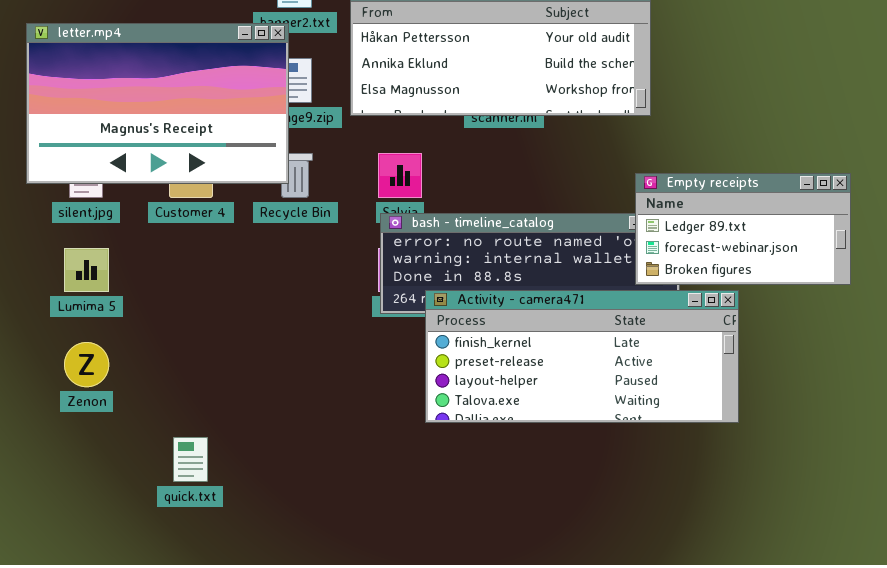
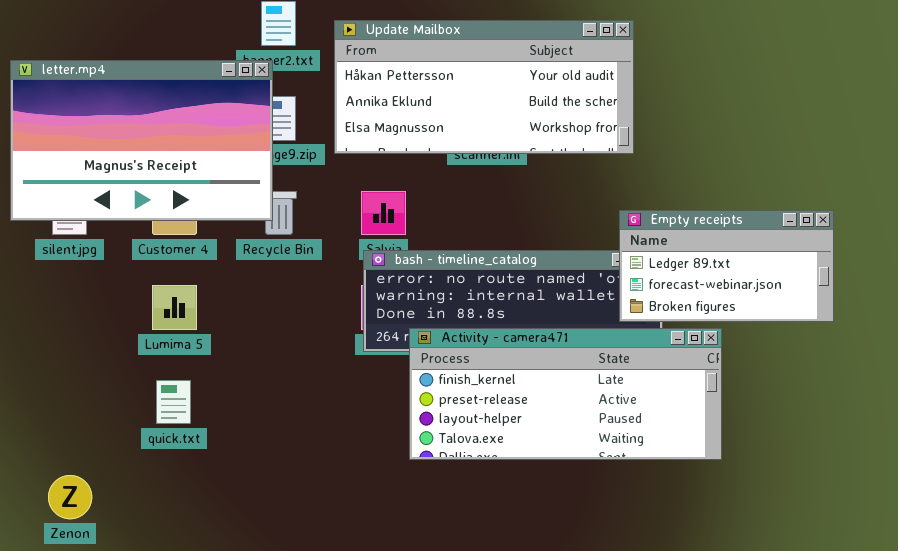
Lumima 5: [64,248,109,292] -> [152,285,197,330], moved
Zenon: [64,342,109,387] -> [48,475,92,519], moved
quick.txt: [173,437,208,482] -> [156,380,191,424], moved

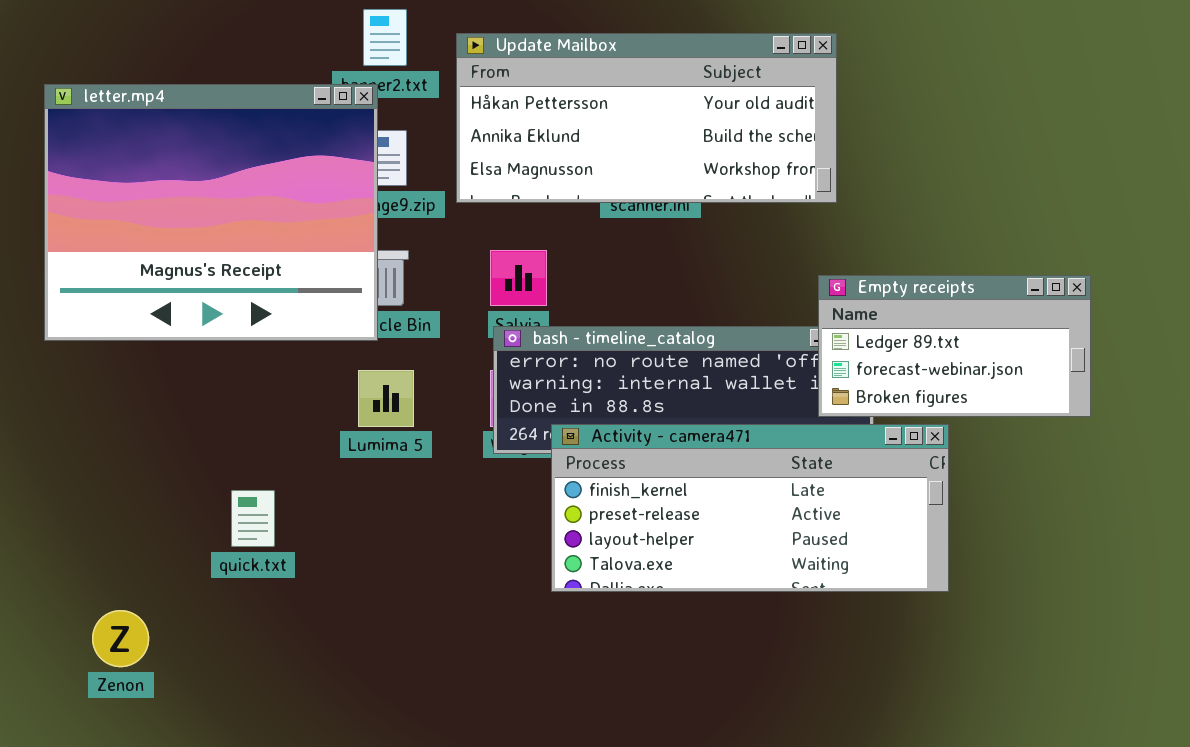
letter.mp4: [10,60,273,221] -> [44,84,378,341], resized
Lumima 5: [152,285,197,330] -> [358,370,414,427], moved

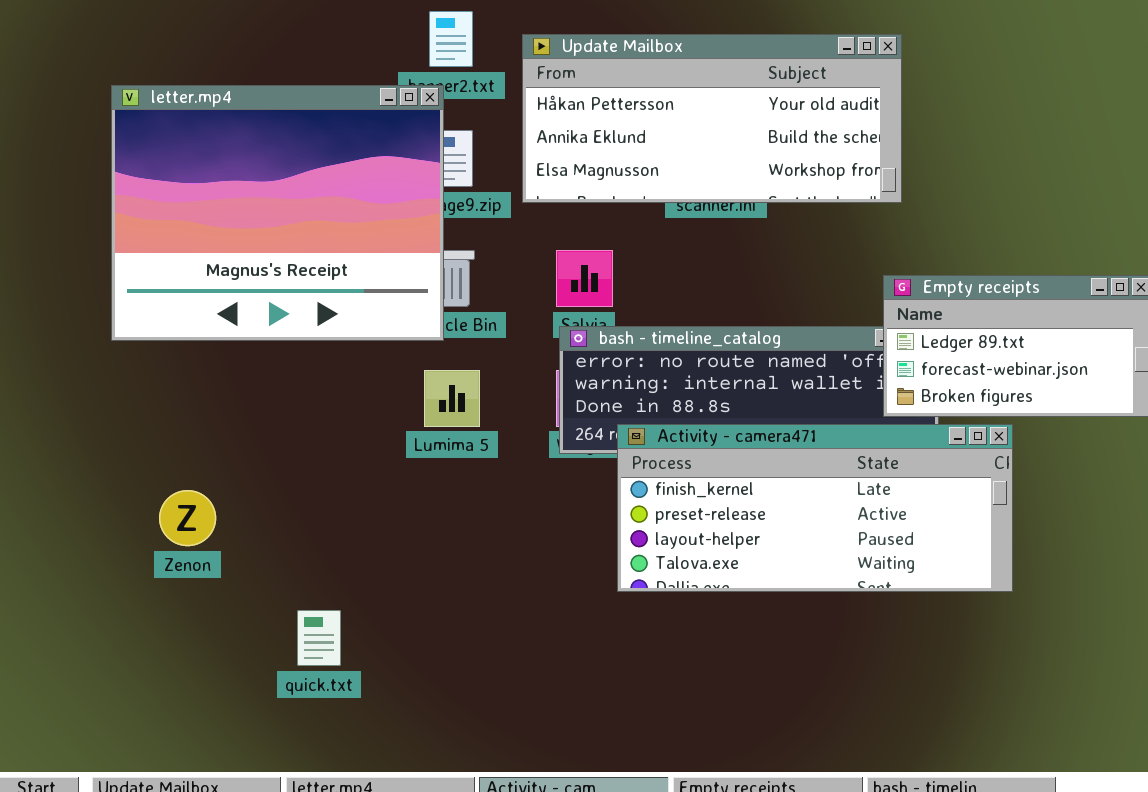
quick.txt: [231,490,275,547] -> [297,610,341,666], moved
Zenon: [92,610,149,667] -> [159,490,216,546], moved

